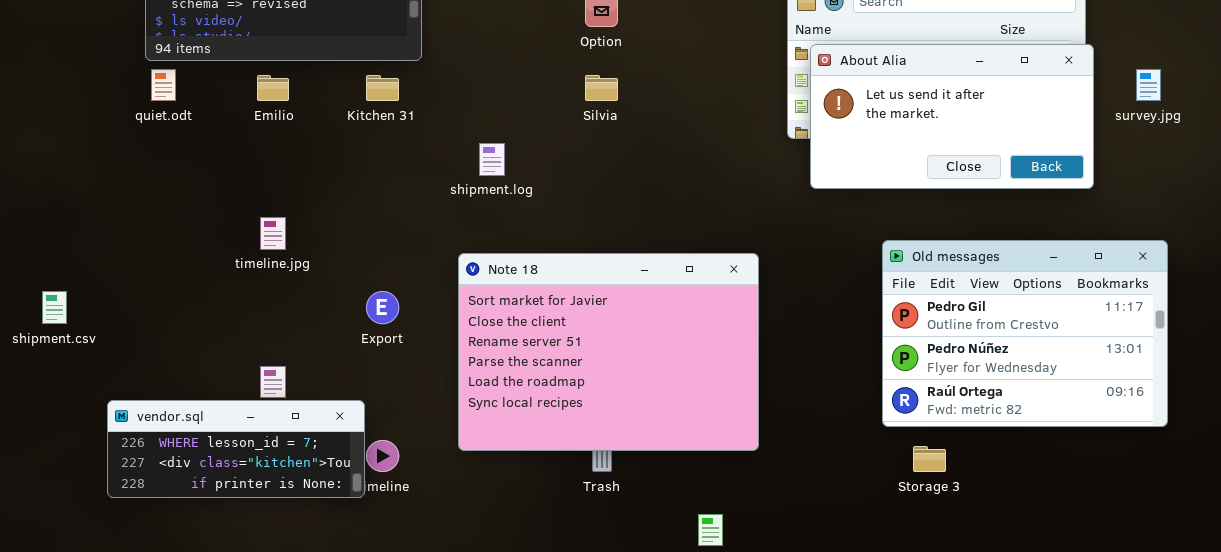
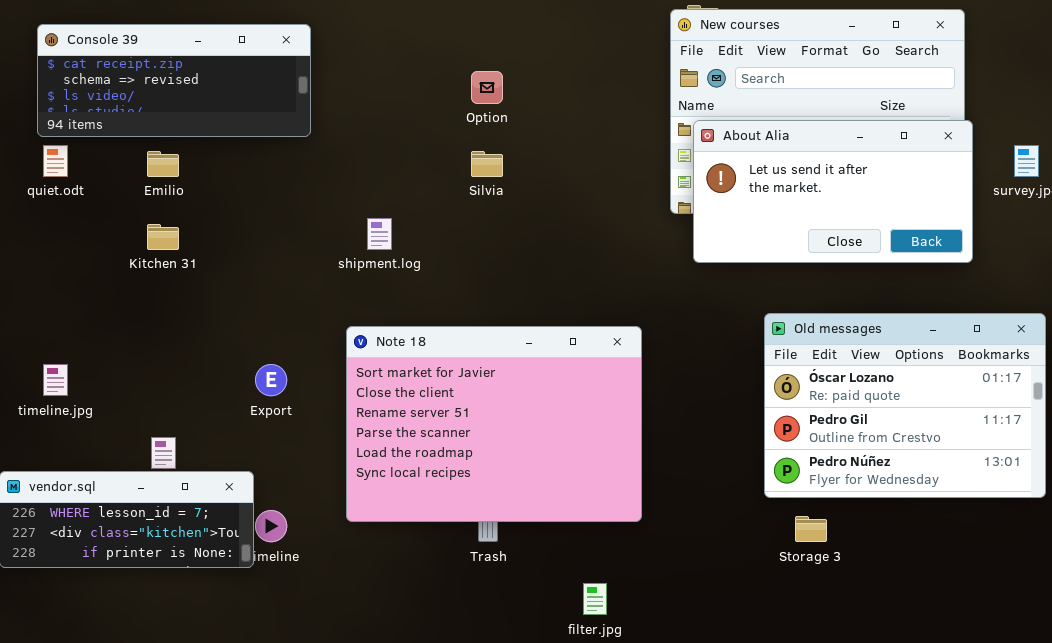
Kitchen 31: [366,75,399,101] -> [147,224,179,250], moved
timeline.jpg: [260,217,286,250] -> [43,364,68,396], moved
Old messages: [882,240,1168,427] -> [764,313,1046,498], scrolled up 1 row

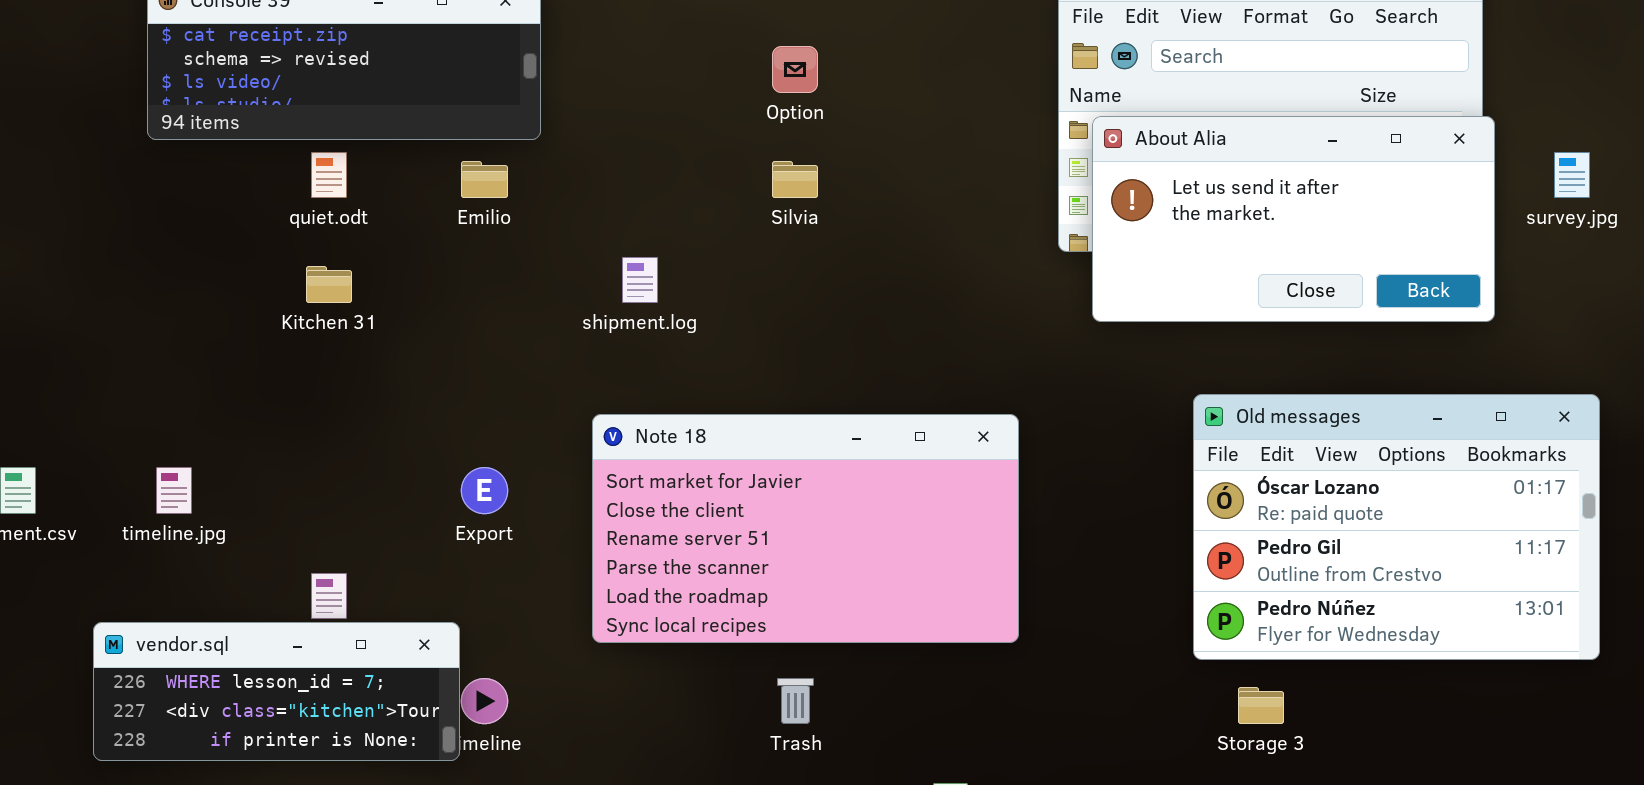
quiet.odt: [43,145,68,177] -> [311,152,347,198], moved
Emilio: [147,151,179,177] -> [461,161,508,198], moved
Note 18: [346,326,642,522] -> [592,414,1019,643], resized

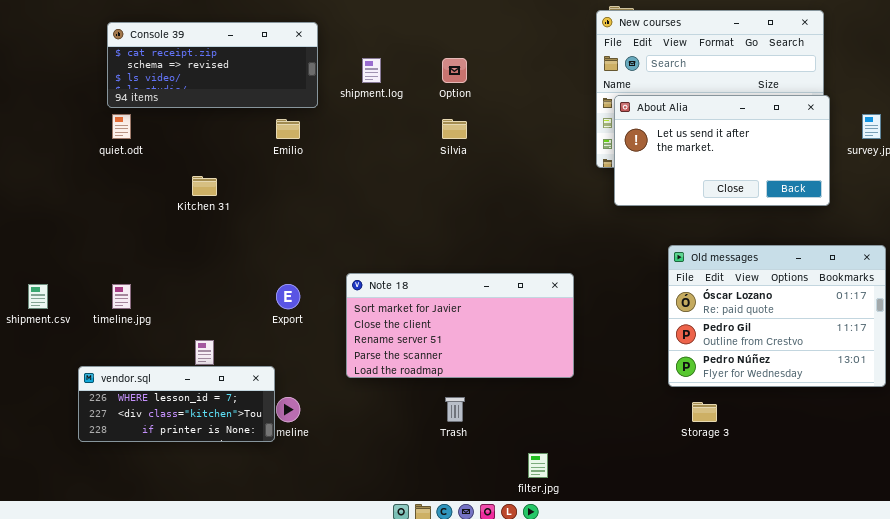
quiet.odt: [311,152,347,198] -> [112,114,131,139], moved
shipment.log: [622,257,658,303] -> [362,58,381,83], moved
Note 18: [592,414,1019,643] -> [346,273,574,378], resized

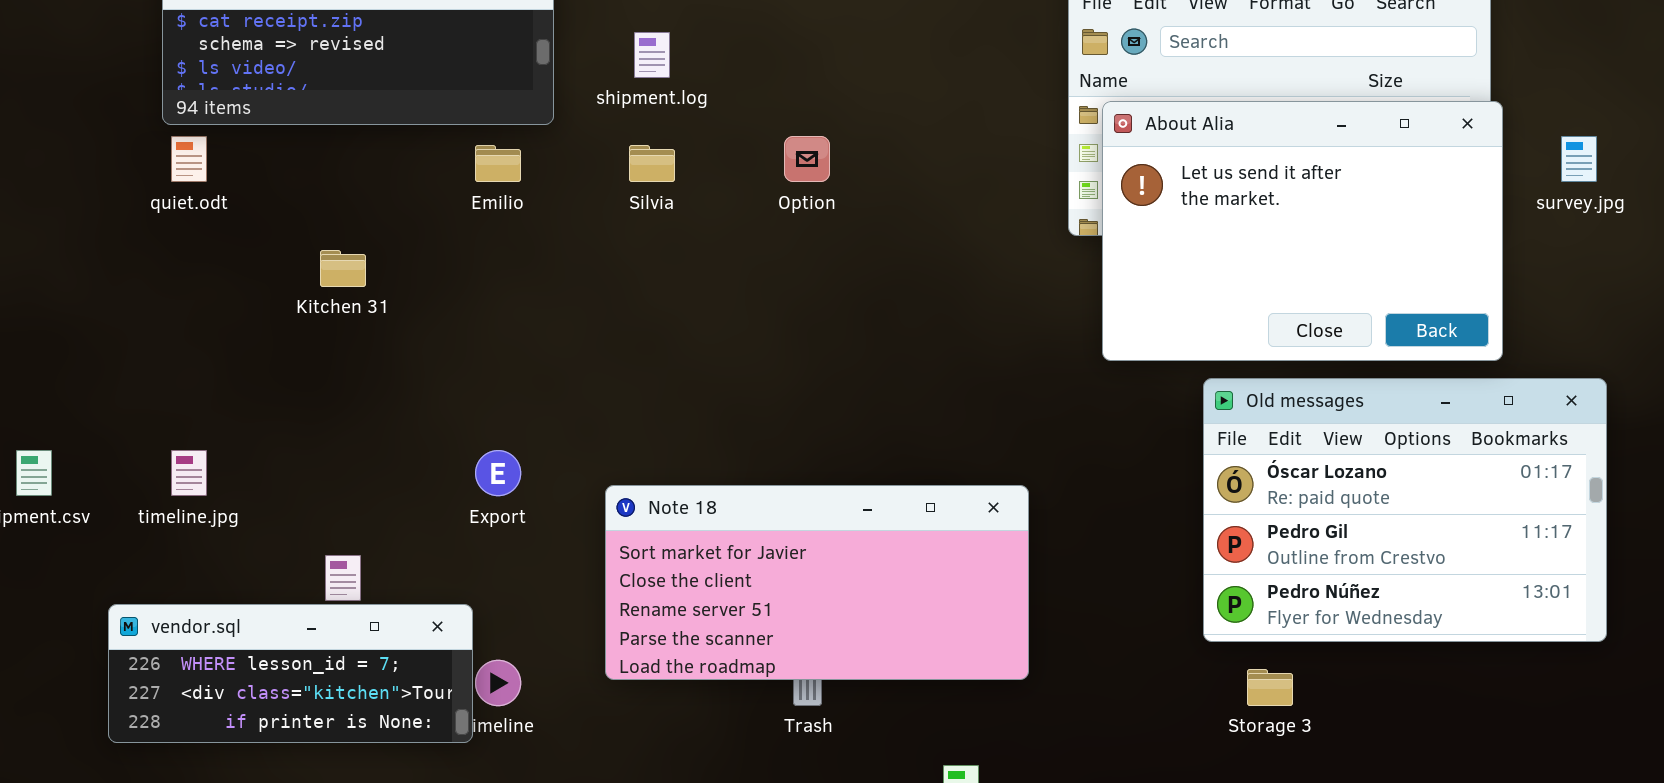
Option: [442,58,467,83] -> [784,136,830,182], moved
About Alia: [614,95,830,206] -> [1102,101,1503,361], resized
Silvia: [442,119,467,139] -> [629,145,675,182], moved
Note 18: [346,273,574,378] -> [605,485,1029,680], moved

